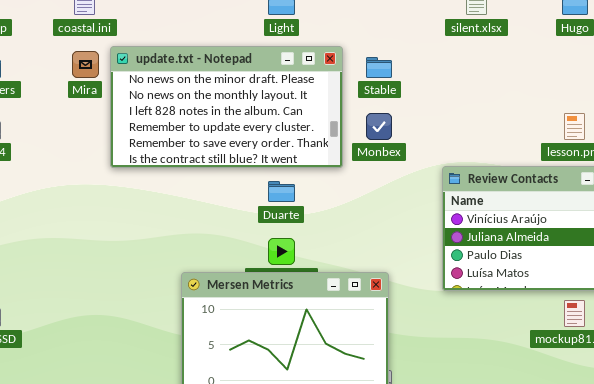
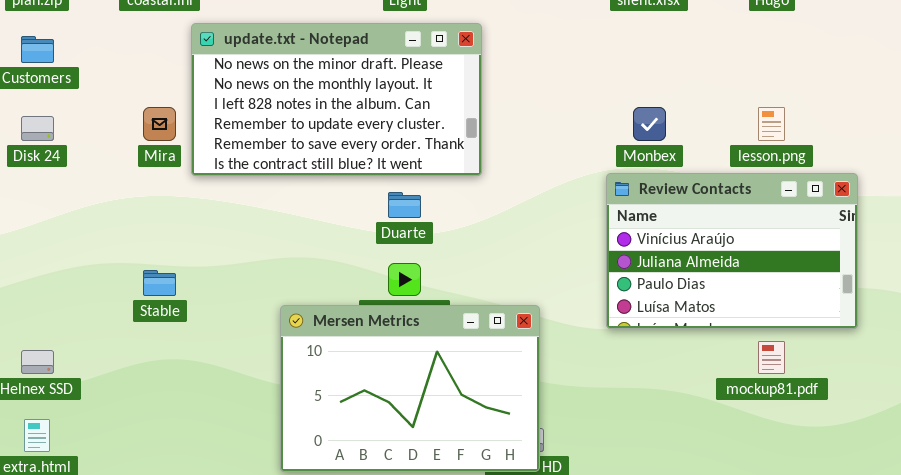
Mira: [72,51,99,78] -> [143,107,176,141], moved
Stable: [366,57,392,78] -> [143,270,176,296], moved
Monbex: [366,113,392,140] -> [633,107,666,141], moved

